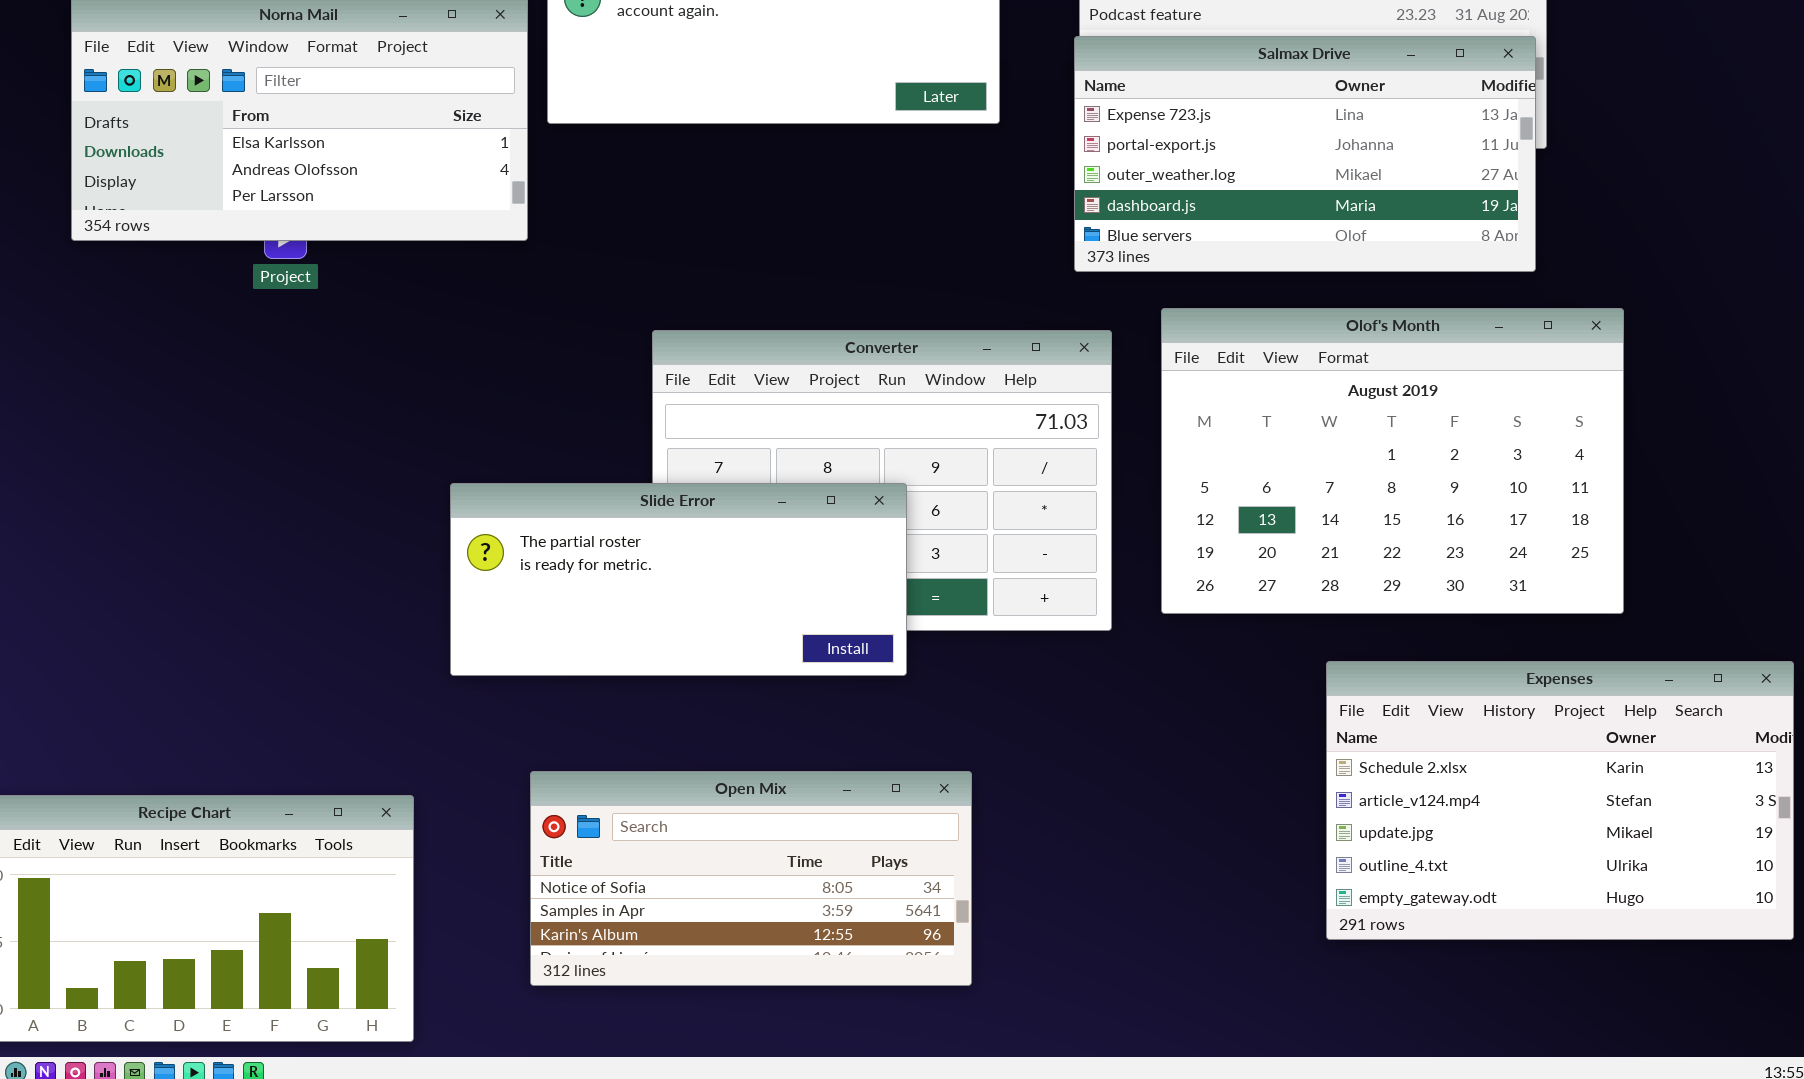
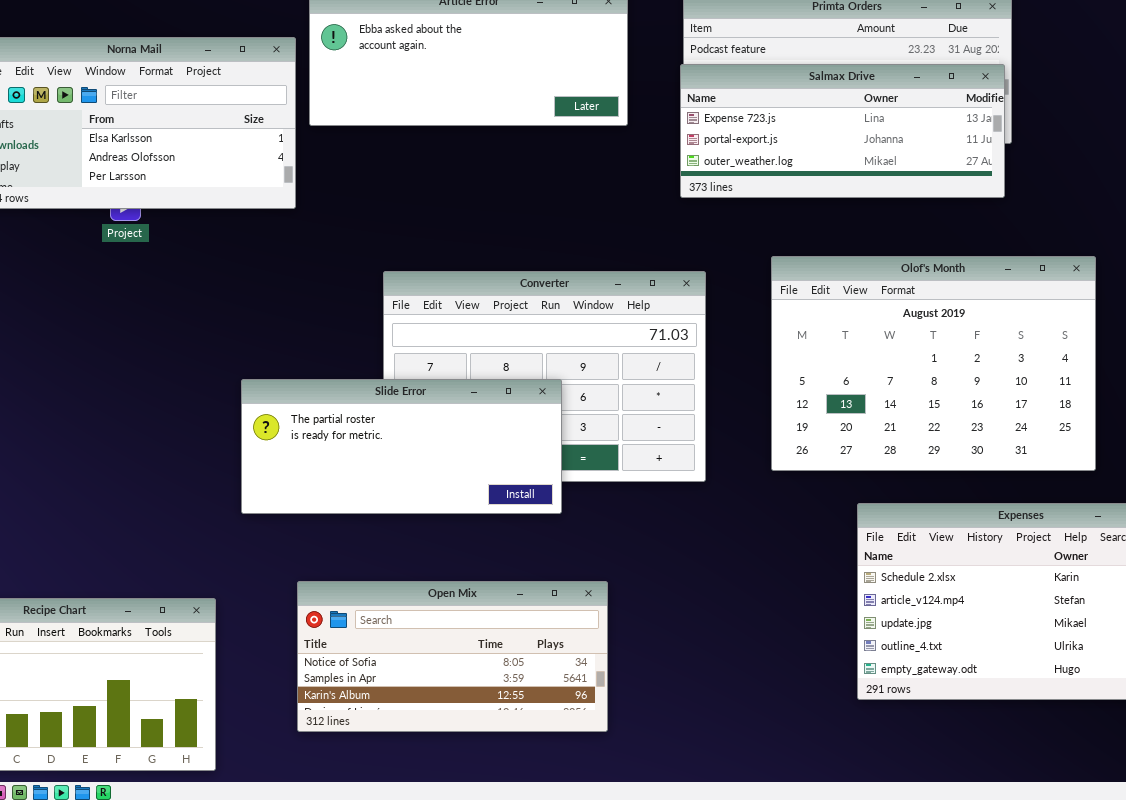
Salmax Drive: [1074,36,1536,272] -> [680,64,1005,198], resized
Olof's Month: [1161,308,1624,614] -> [771,256,1096,471], moved

